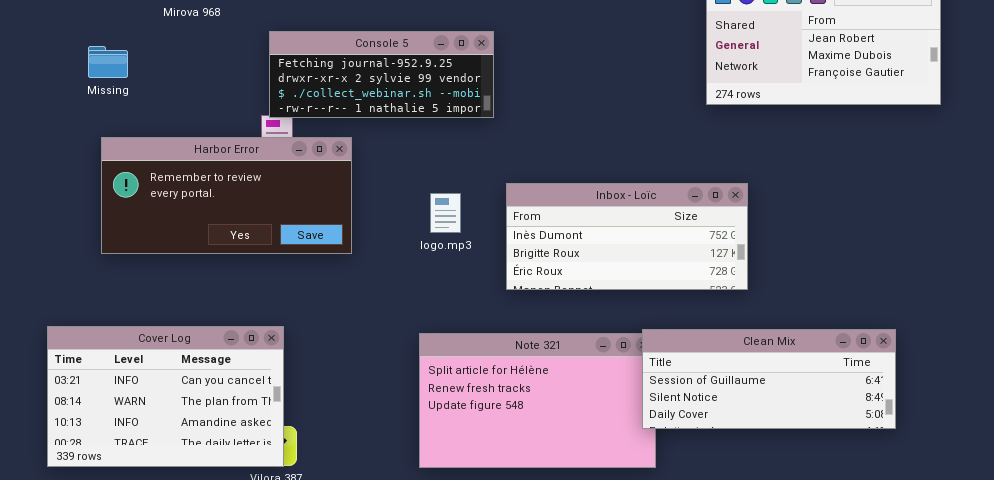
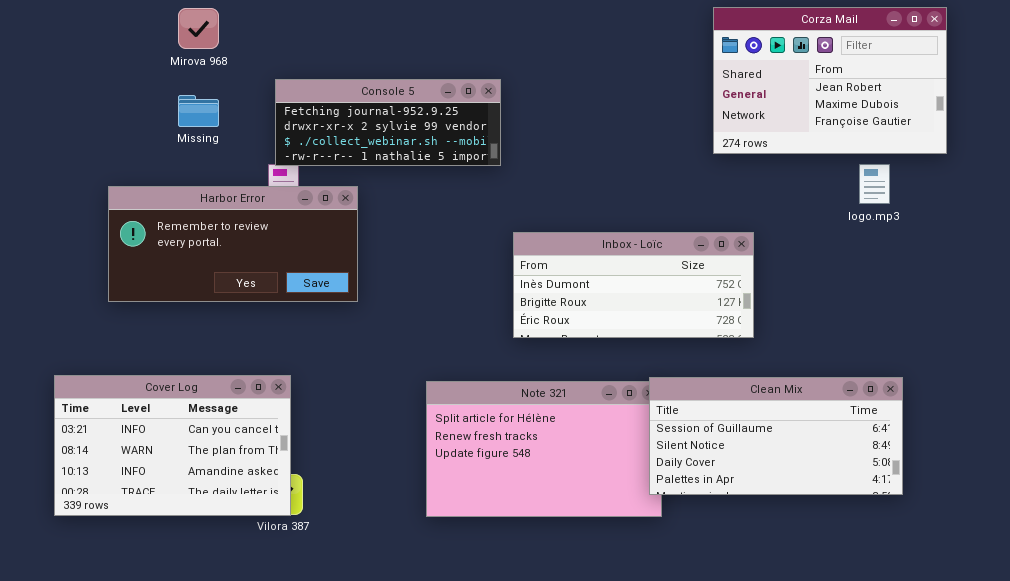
Missing: [88,46,128,78] -> [178,95,219,127], moved
logo.mp3: [430,193,461,233] -> [859,164,890,204], moved
Clean Mix: [642,329,896,429] -> [649,377,903,495], resized

